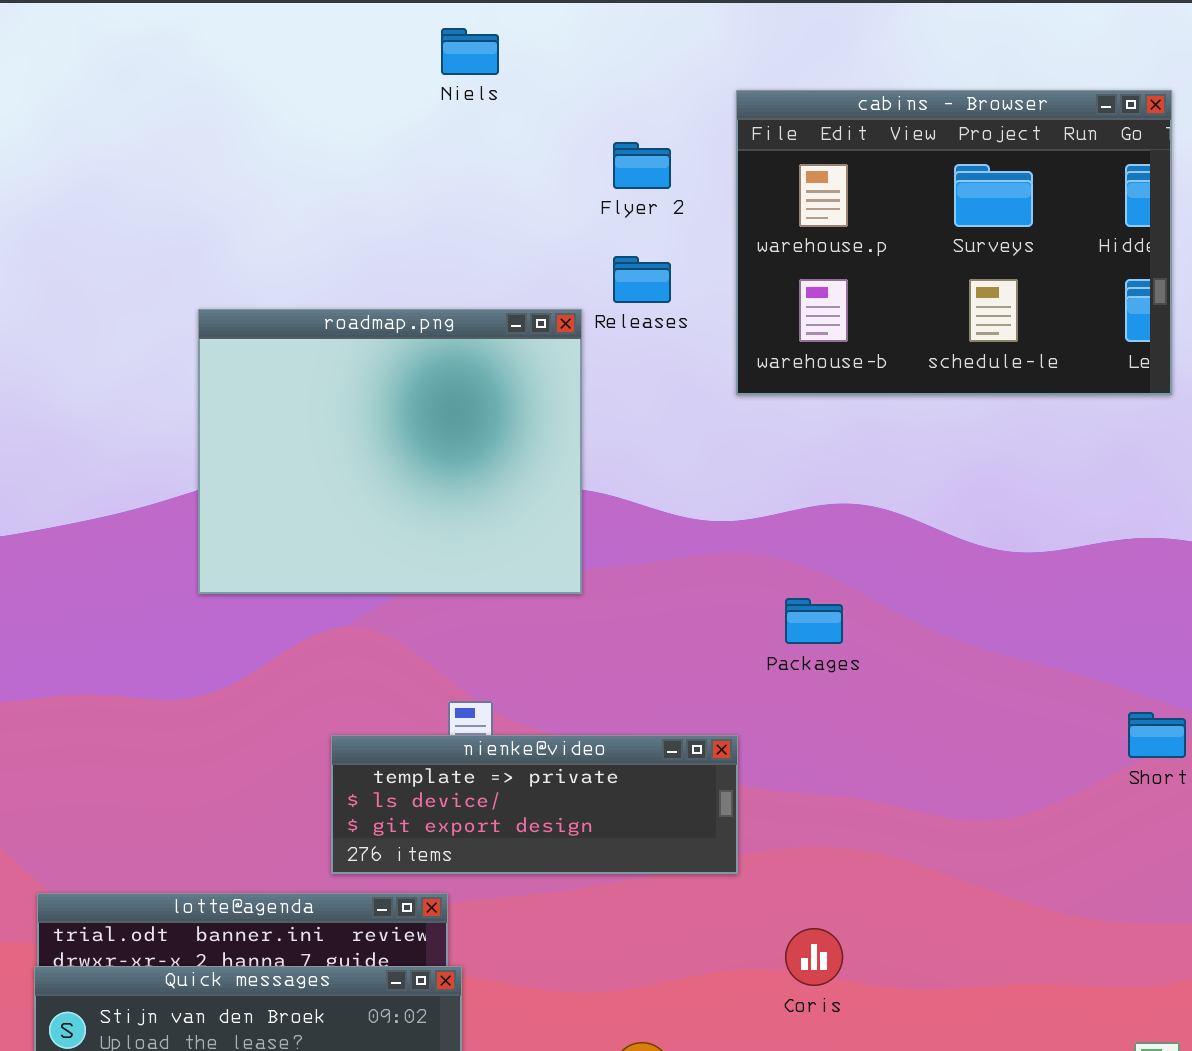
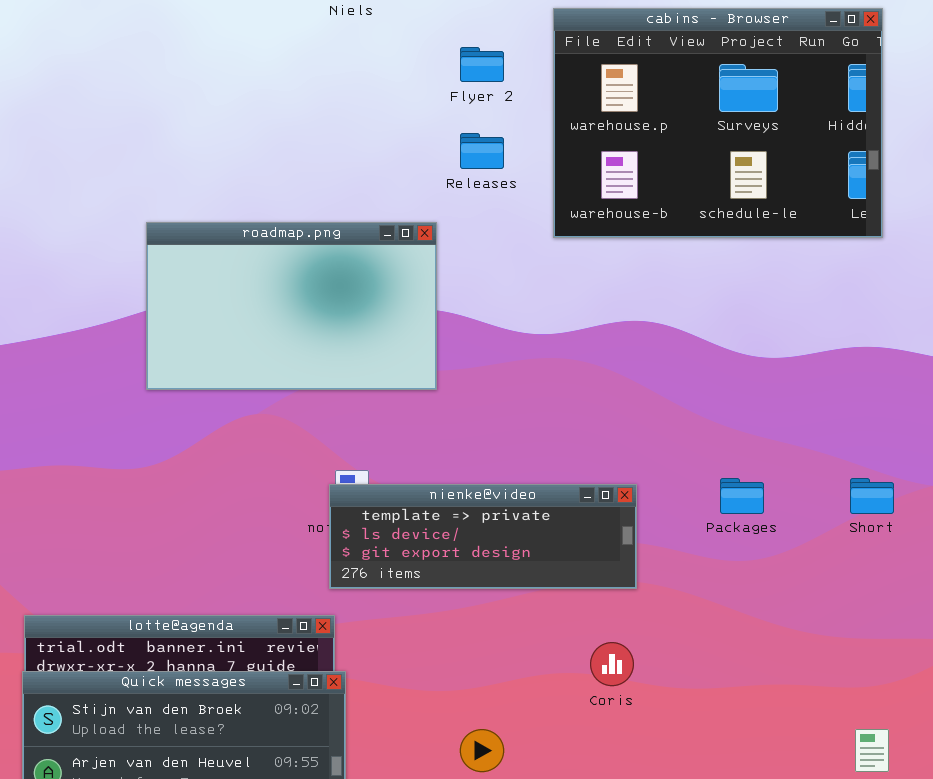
roadmap.png: [198,309,582,594] -> [146,222,437,390], resized
Packages: [785,598,843,644] -> [720,478,764,514], moved
nienke@video: [331,735,738,874] -> [329,484,637,589], moved

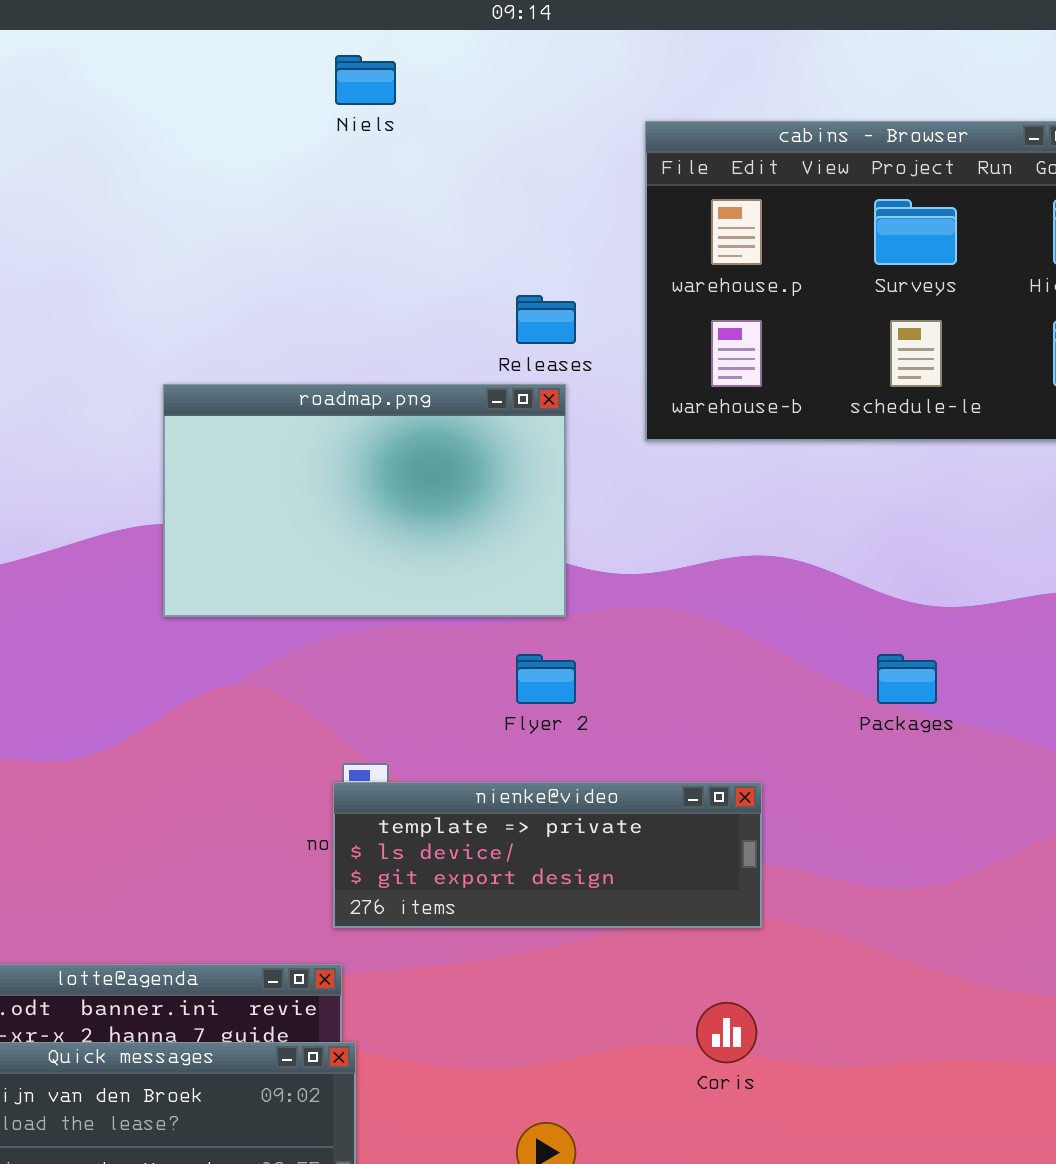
Flyer 2: [460,47,504,82] -> [516,654,576,704], moved
roadmap.png: [146,222,437,390] -> [163,384,566,617], moved
Packages: [720,478,764,514] -> [877,654,937,704], moved

